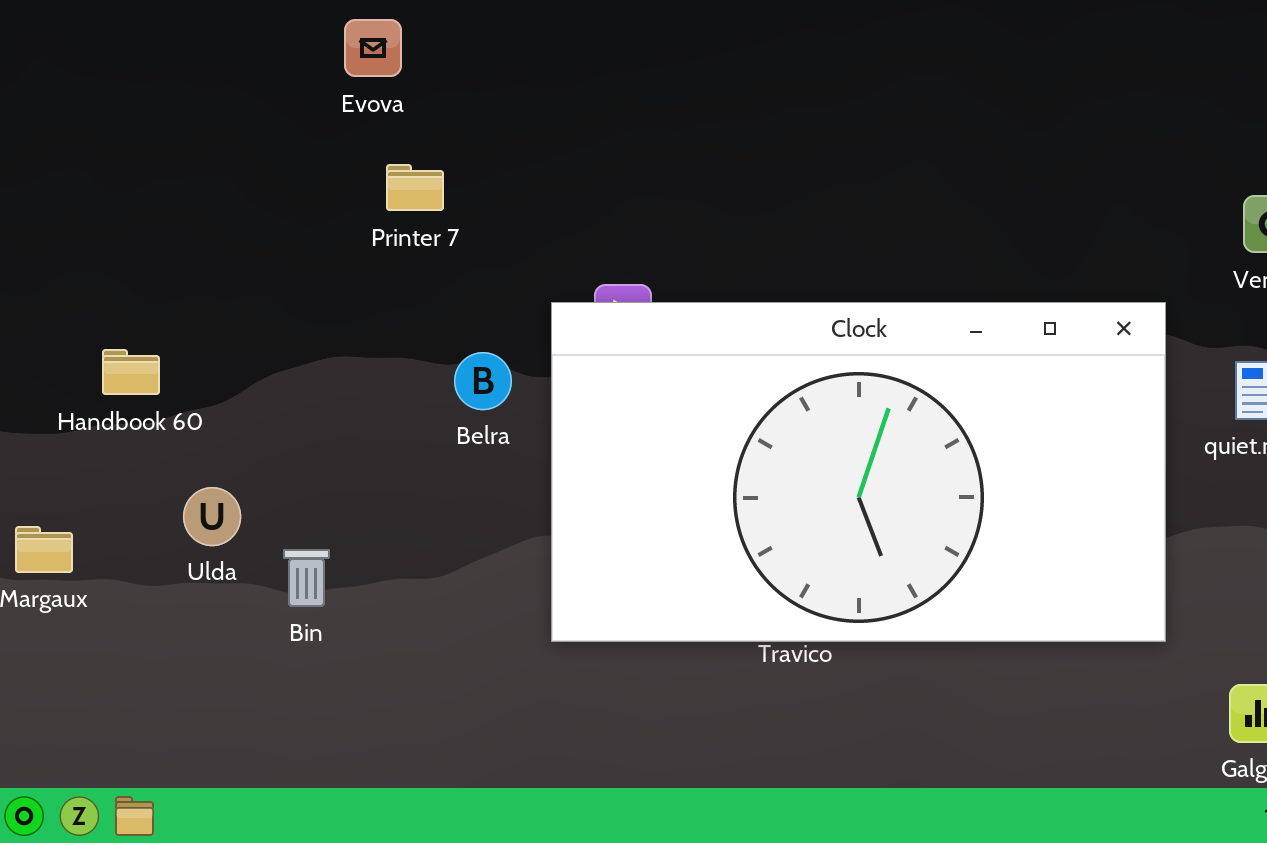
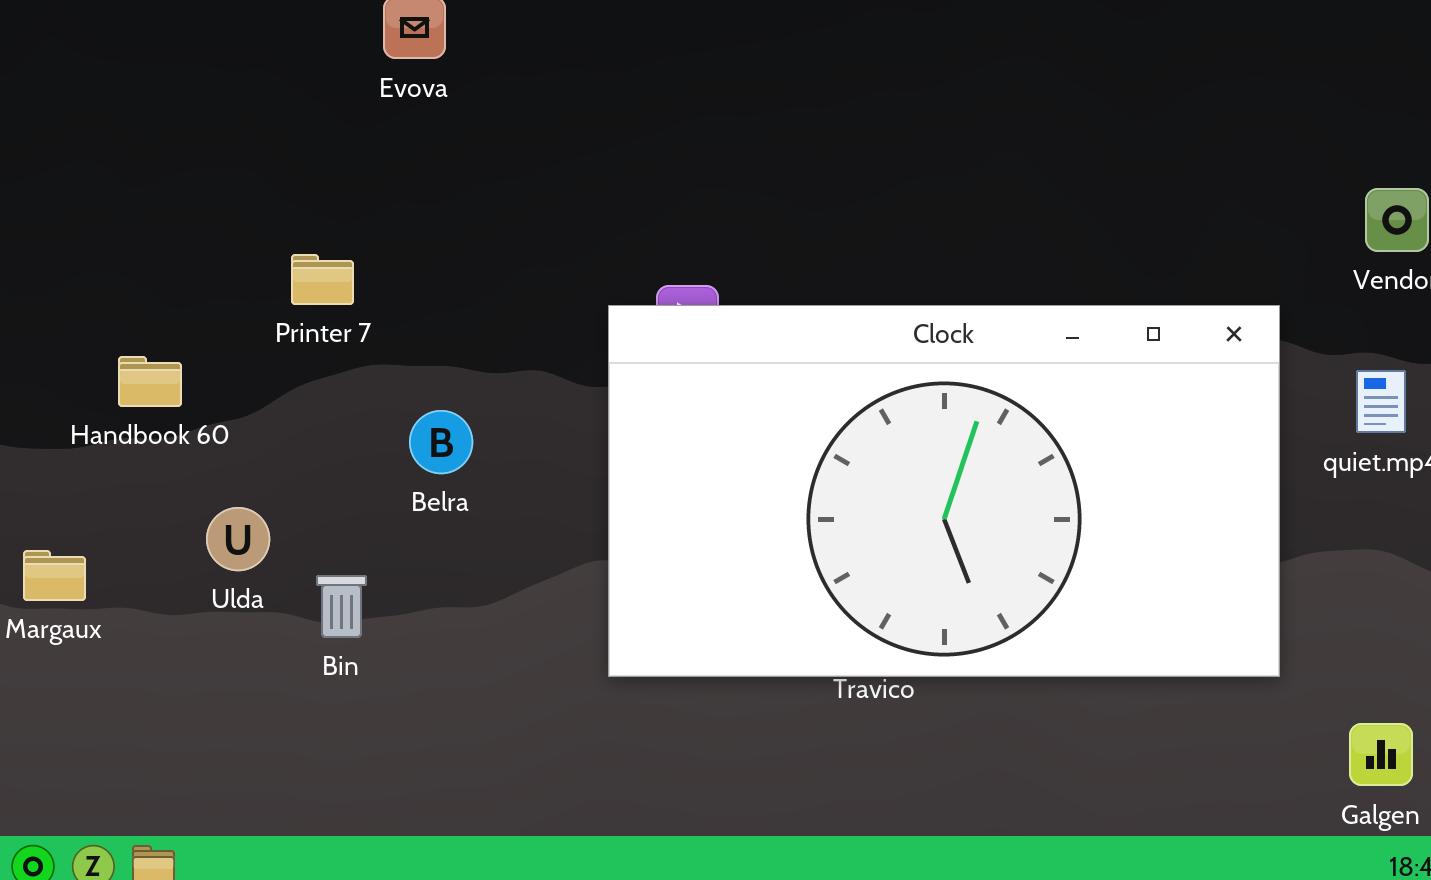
Printer 7: [386,164,444,211] -> [291,254,354,305], moved
Belra: [454,352,512,410] -> [409,410,473,474], moved

